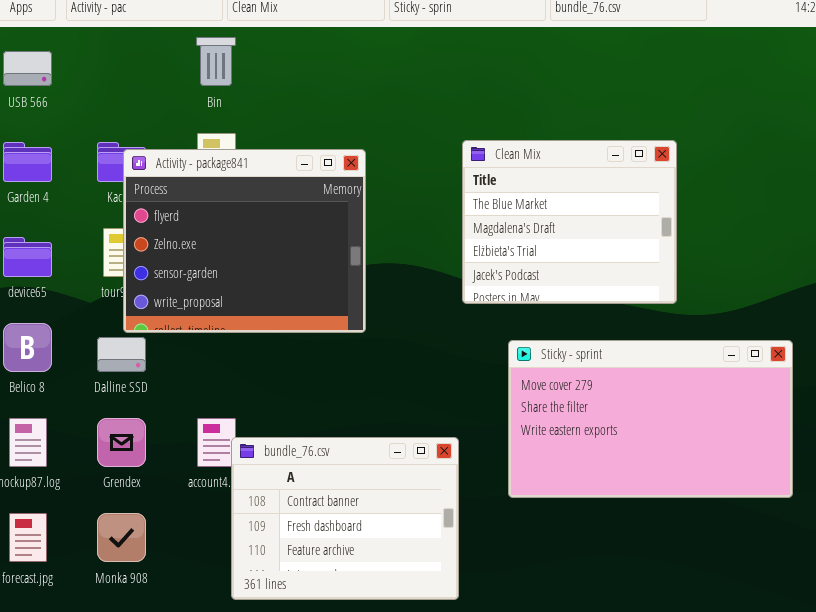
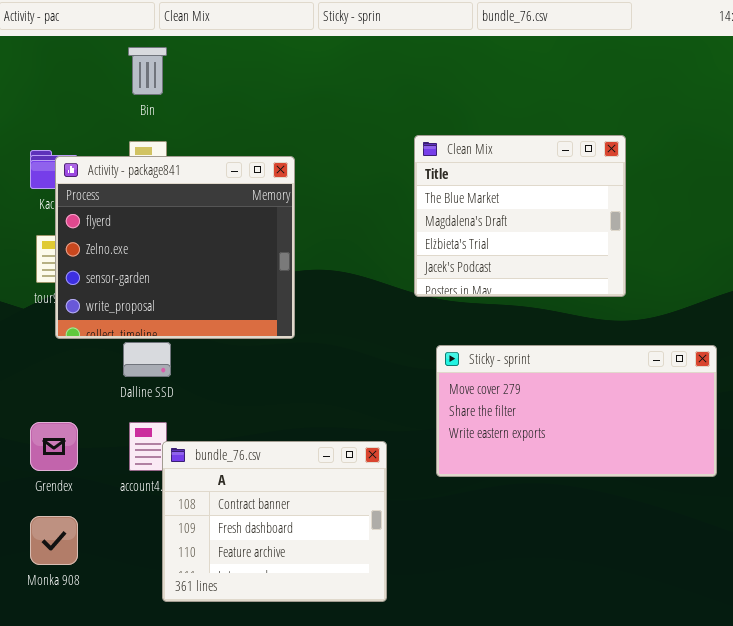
Clean Mix: [462,140,677,304] -> [414,135,626,297], moved
Dalline SSD: [97,337,146,372] -> [123,342,171,377], moved
Sticky - sprint: [508,340,793,498] -> [436,345,717,477], resized

